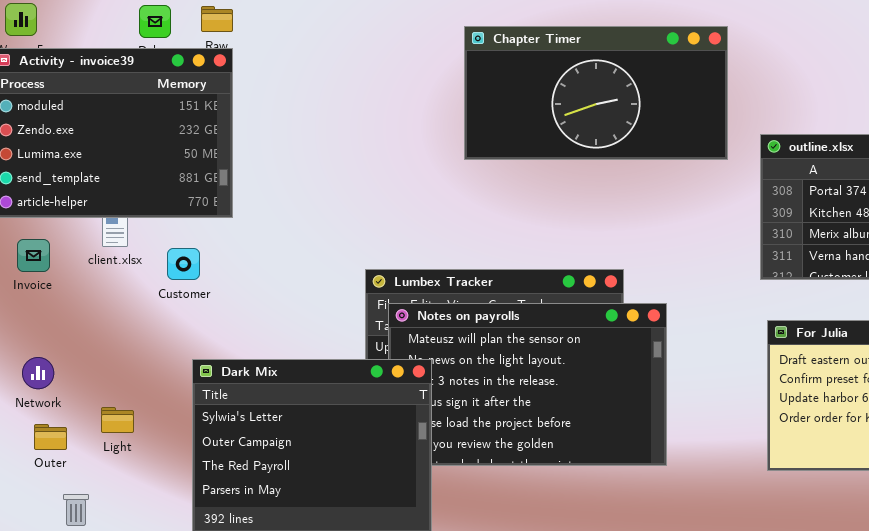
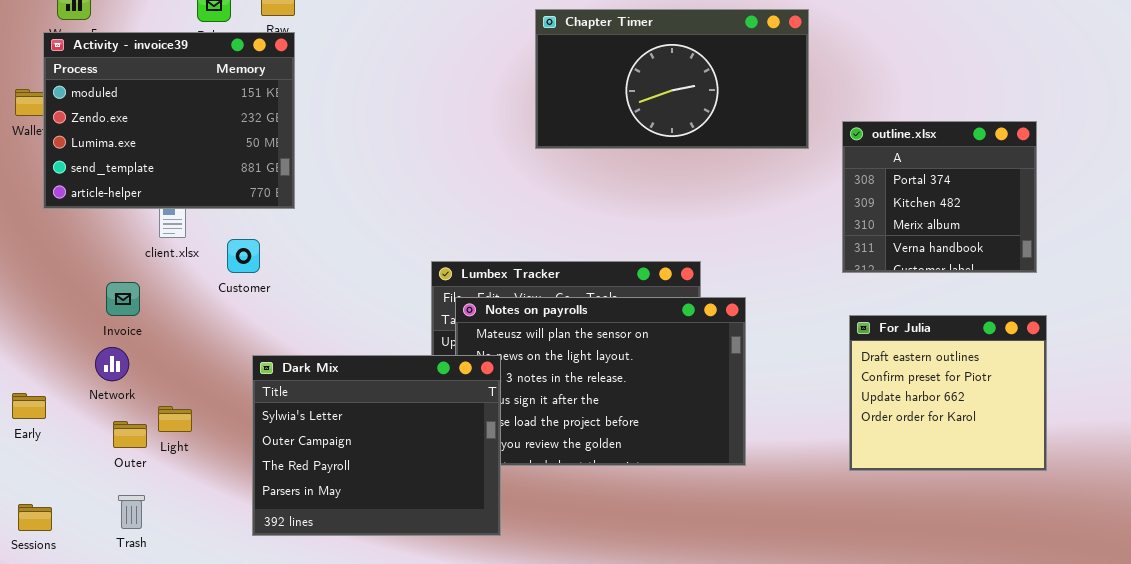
Invoice: [17,239,50,272] -> [106,282,140,316], moved
Network: [22,357,54,389] -> [95,347,129,381], moved
Outer: [34,424,67,450] -> [113,421,147,448], moved

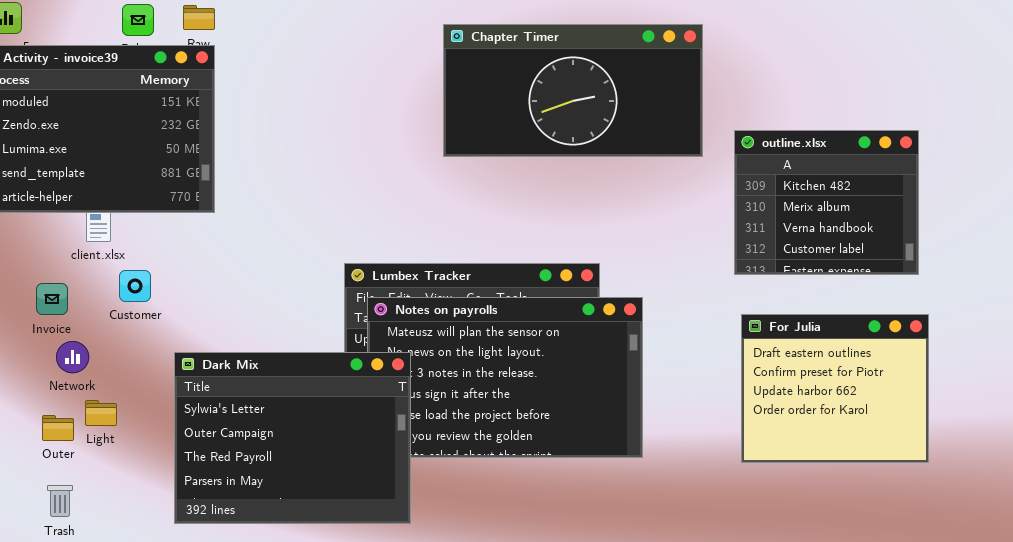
outline.xlsx: [842,121,1037,273] -> [734,130,919,275], scrolled down 1 row
Customer: [227,239,260,273] -> [119,270,151,302], moved
Network: [95,347,129,381] -> [56,341,89,373], moved

